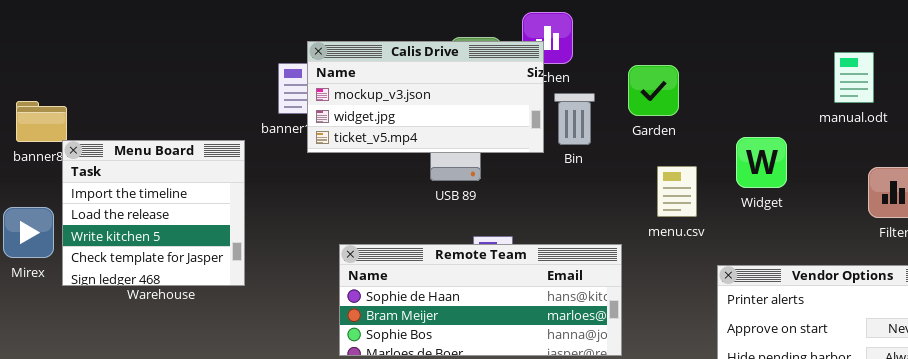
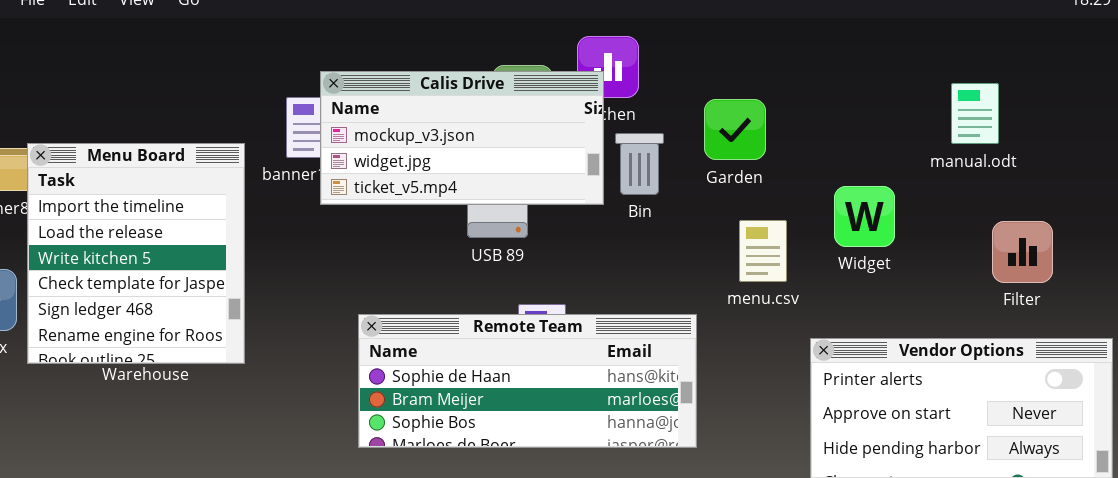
Menu Board: [62,140,245,286] -> [27,143,245,364], resized

